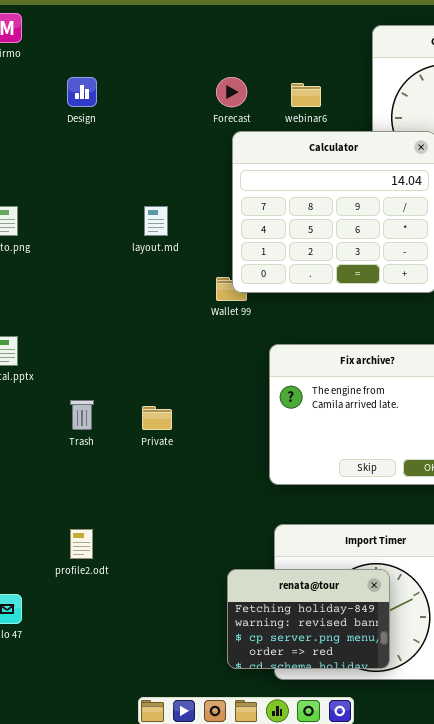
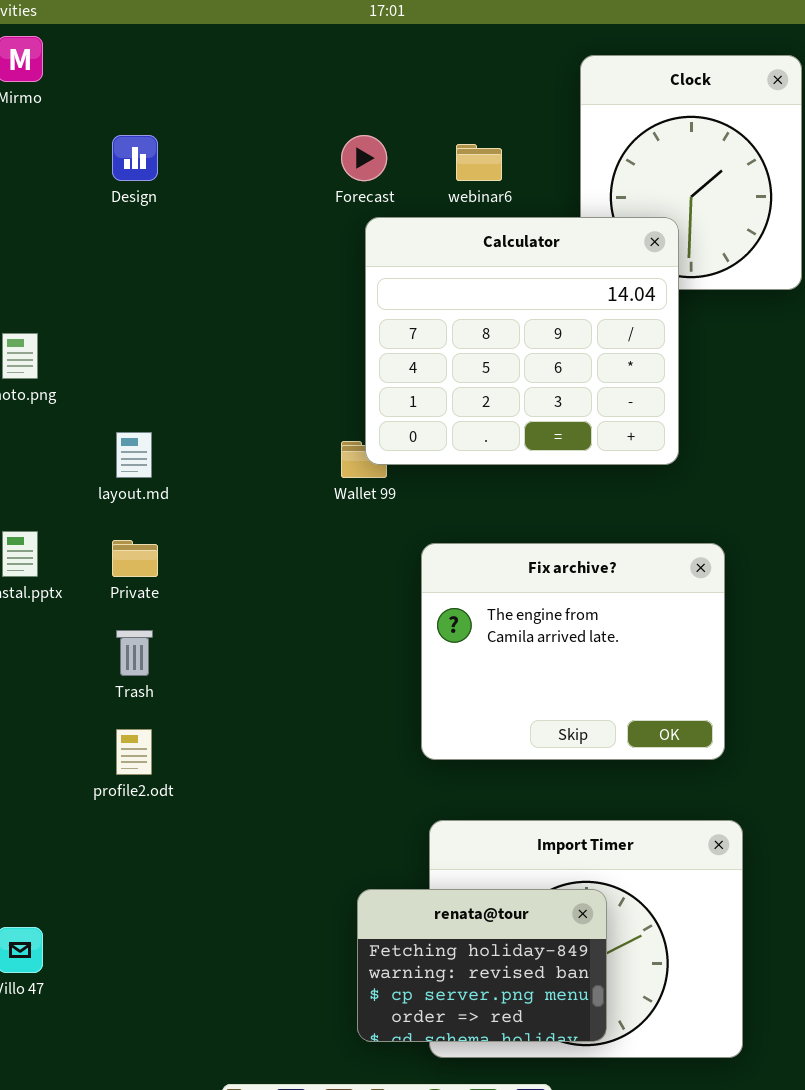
layout.md: [144,206,168,236] -> [116,432,152,478], moved
Private: [142,406,172,430] -> [112,540,158,577], moved
profile2.odt: [70,529,93,559] -> [116,729,152,775], moved

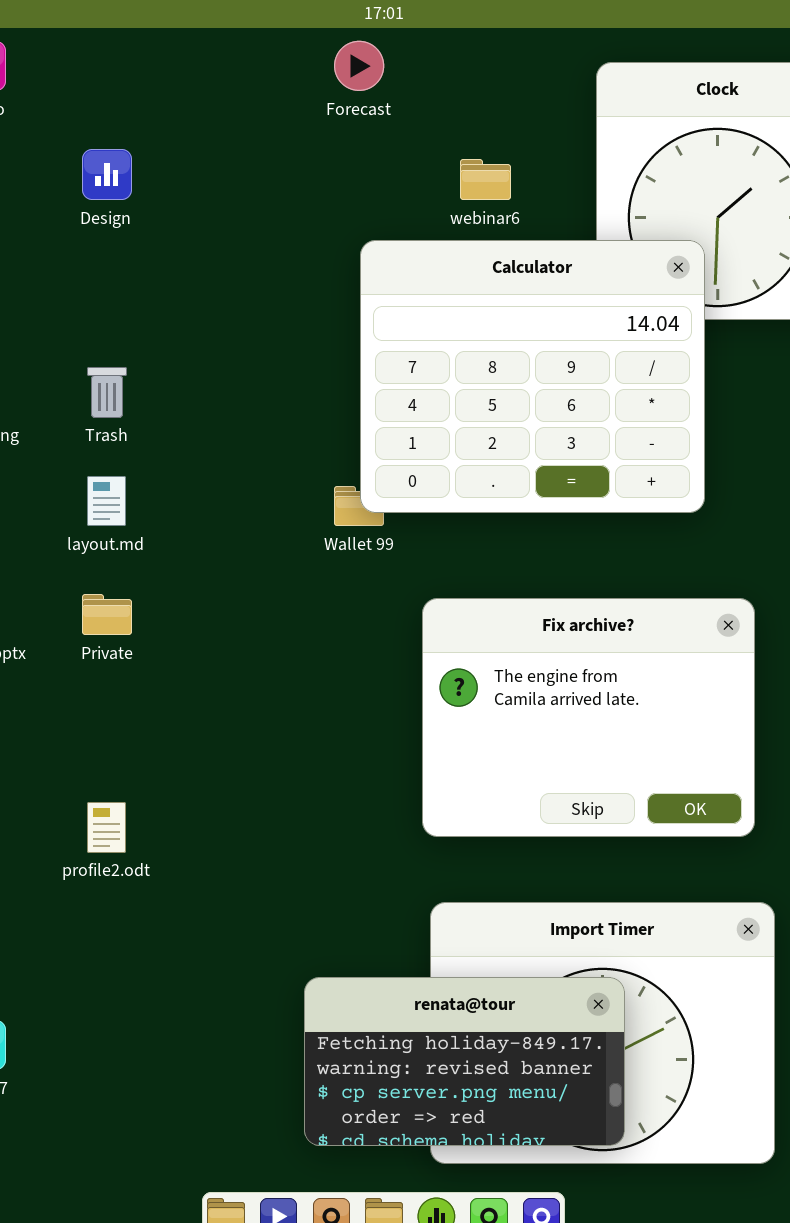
Forecast: [341,135,387,181] -> [334,41,384,91], moved
Trash: [116,630,153,676] -> [87,367,127,418], moved
renata@tour: [357,889,607,1042] -> [304,977,625,1146], resized

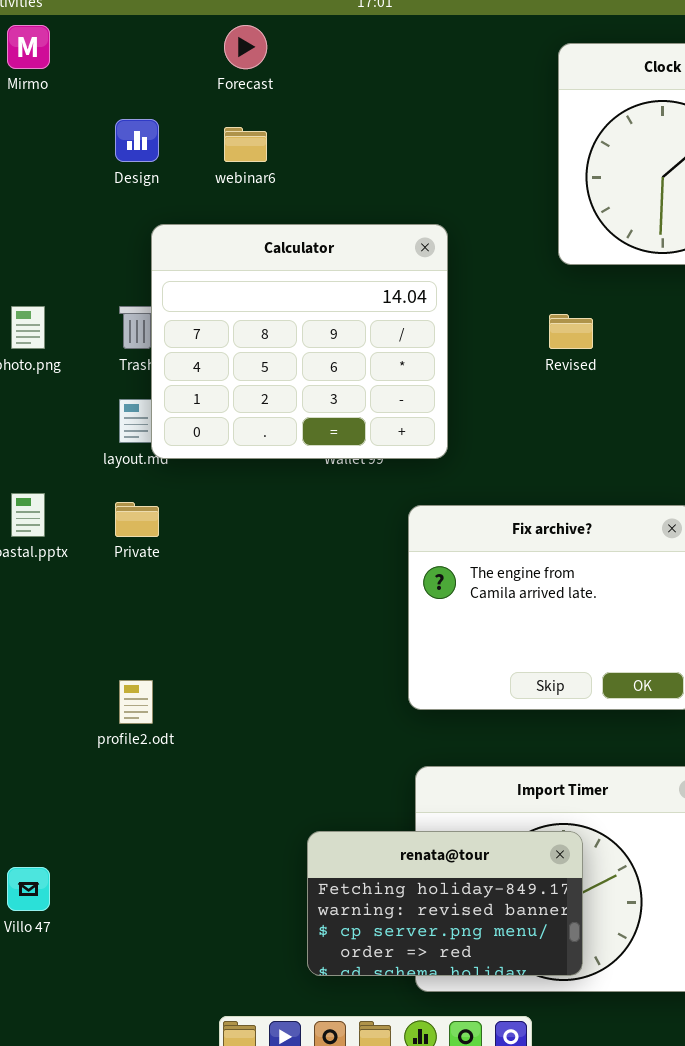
Forecast: [334,41,384,91] -> [224,25,267,69], moved
webinar6: [460,159,511,200] -> [224,127,267,162], moved
Calculator: [360,240,705,513] -> [151,224,448,459], moved

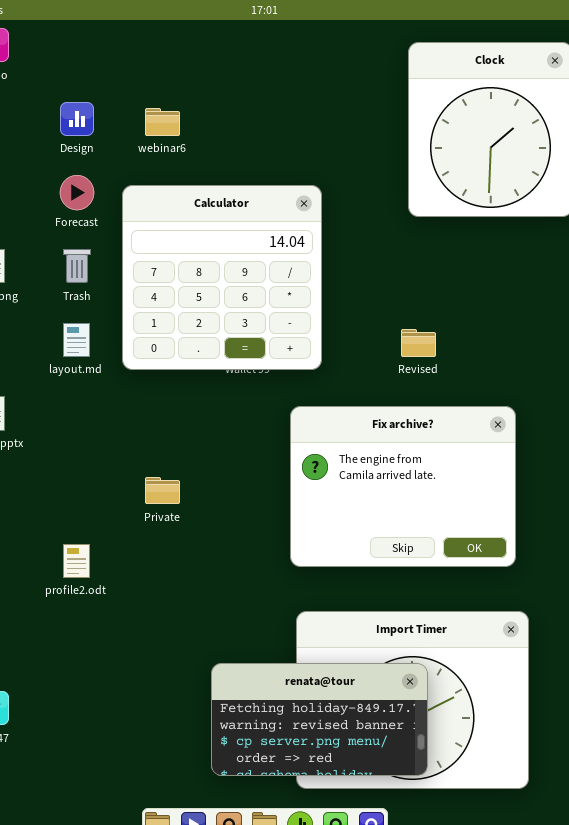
Forecast: [224,25,267,69] -> [60,175,94,210], moved
Calculator: [151,224,448,459] -> [122,185,322,370], resized
Revised: [549,314,593,349] -> [401,329,436,357], moved
Private: [115,502,159,537] -> [145,477,180,504], moved

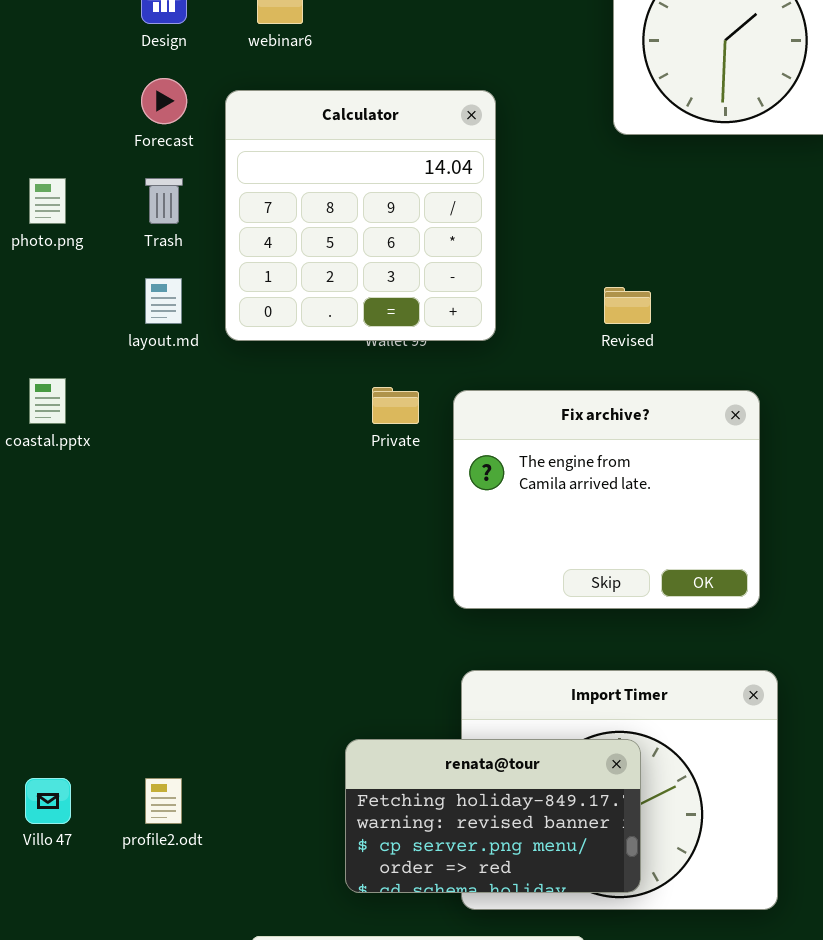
Private: [145,477,180,504] -> [372,387,419,424], moved
profile2.odt: [63,544,90,578] -> [145,778,182,824], moved

